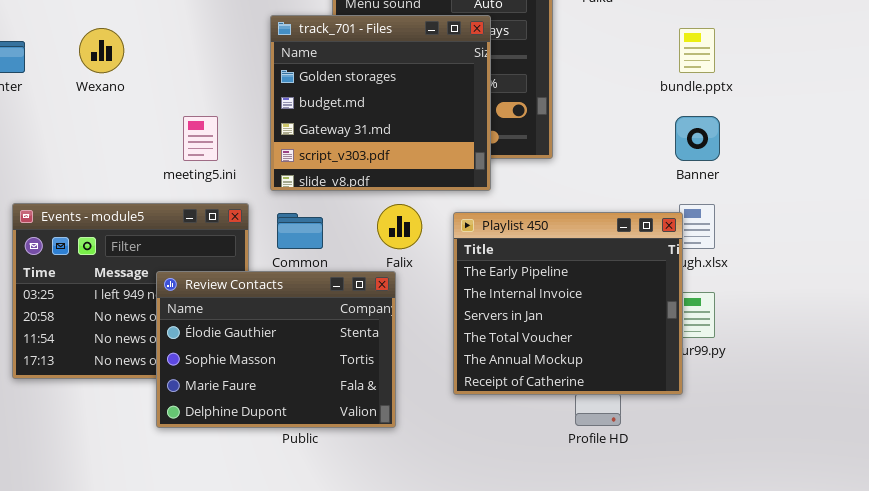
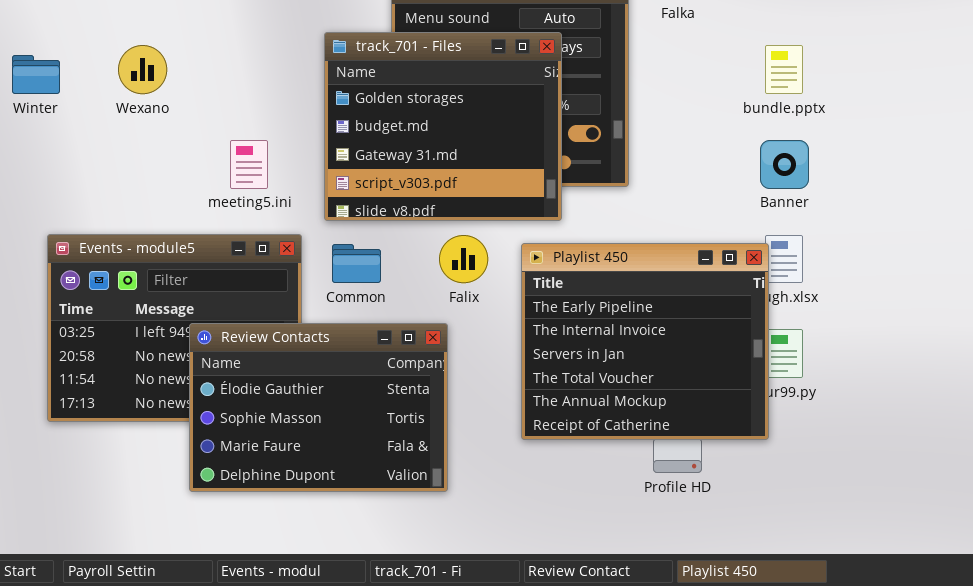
Review Contacts: [156,271,396,428] -> [189,323,448,492], moved

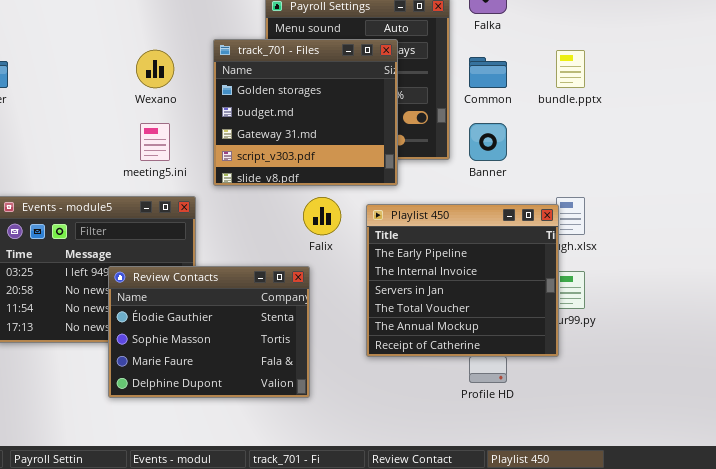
Wexano: [118,45,167,94] -> [136,50,174,88], moved
Banner: [760,140,809,189] -> [469,123,507,161], moved
Common: [332,244,381,283] -> [469,57,507,88], moved

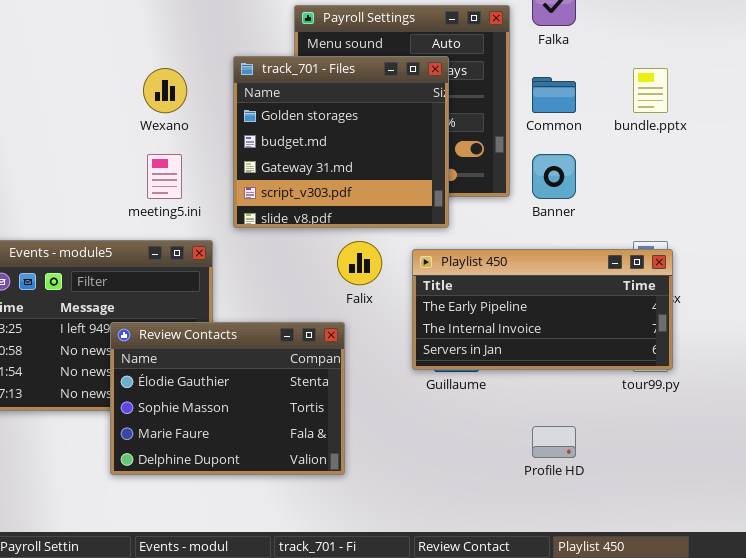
Playlist 450: [366,204,559,357] -> [412,249,673,370], resized

